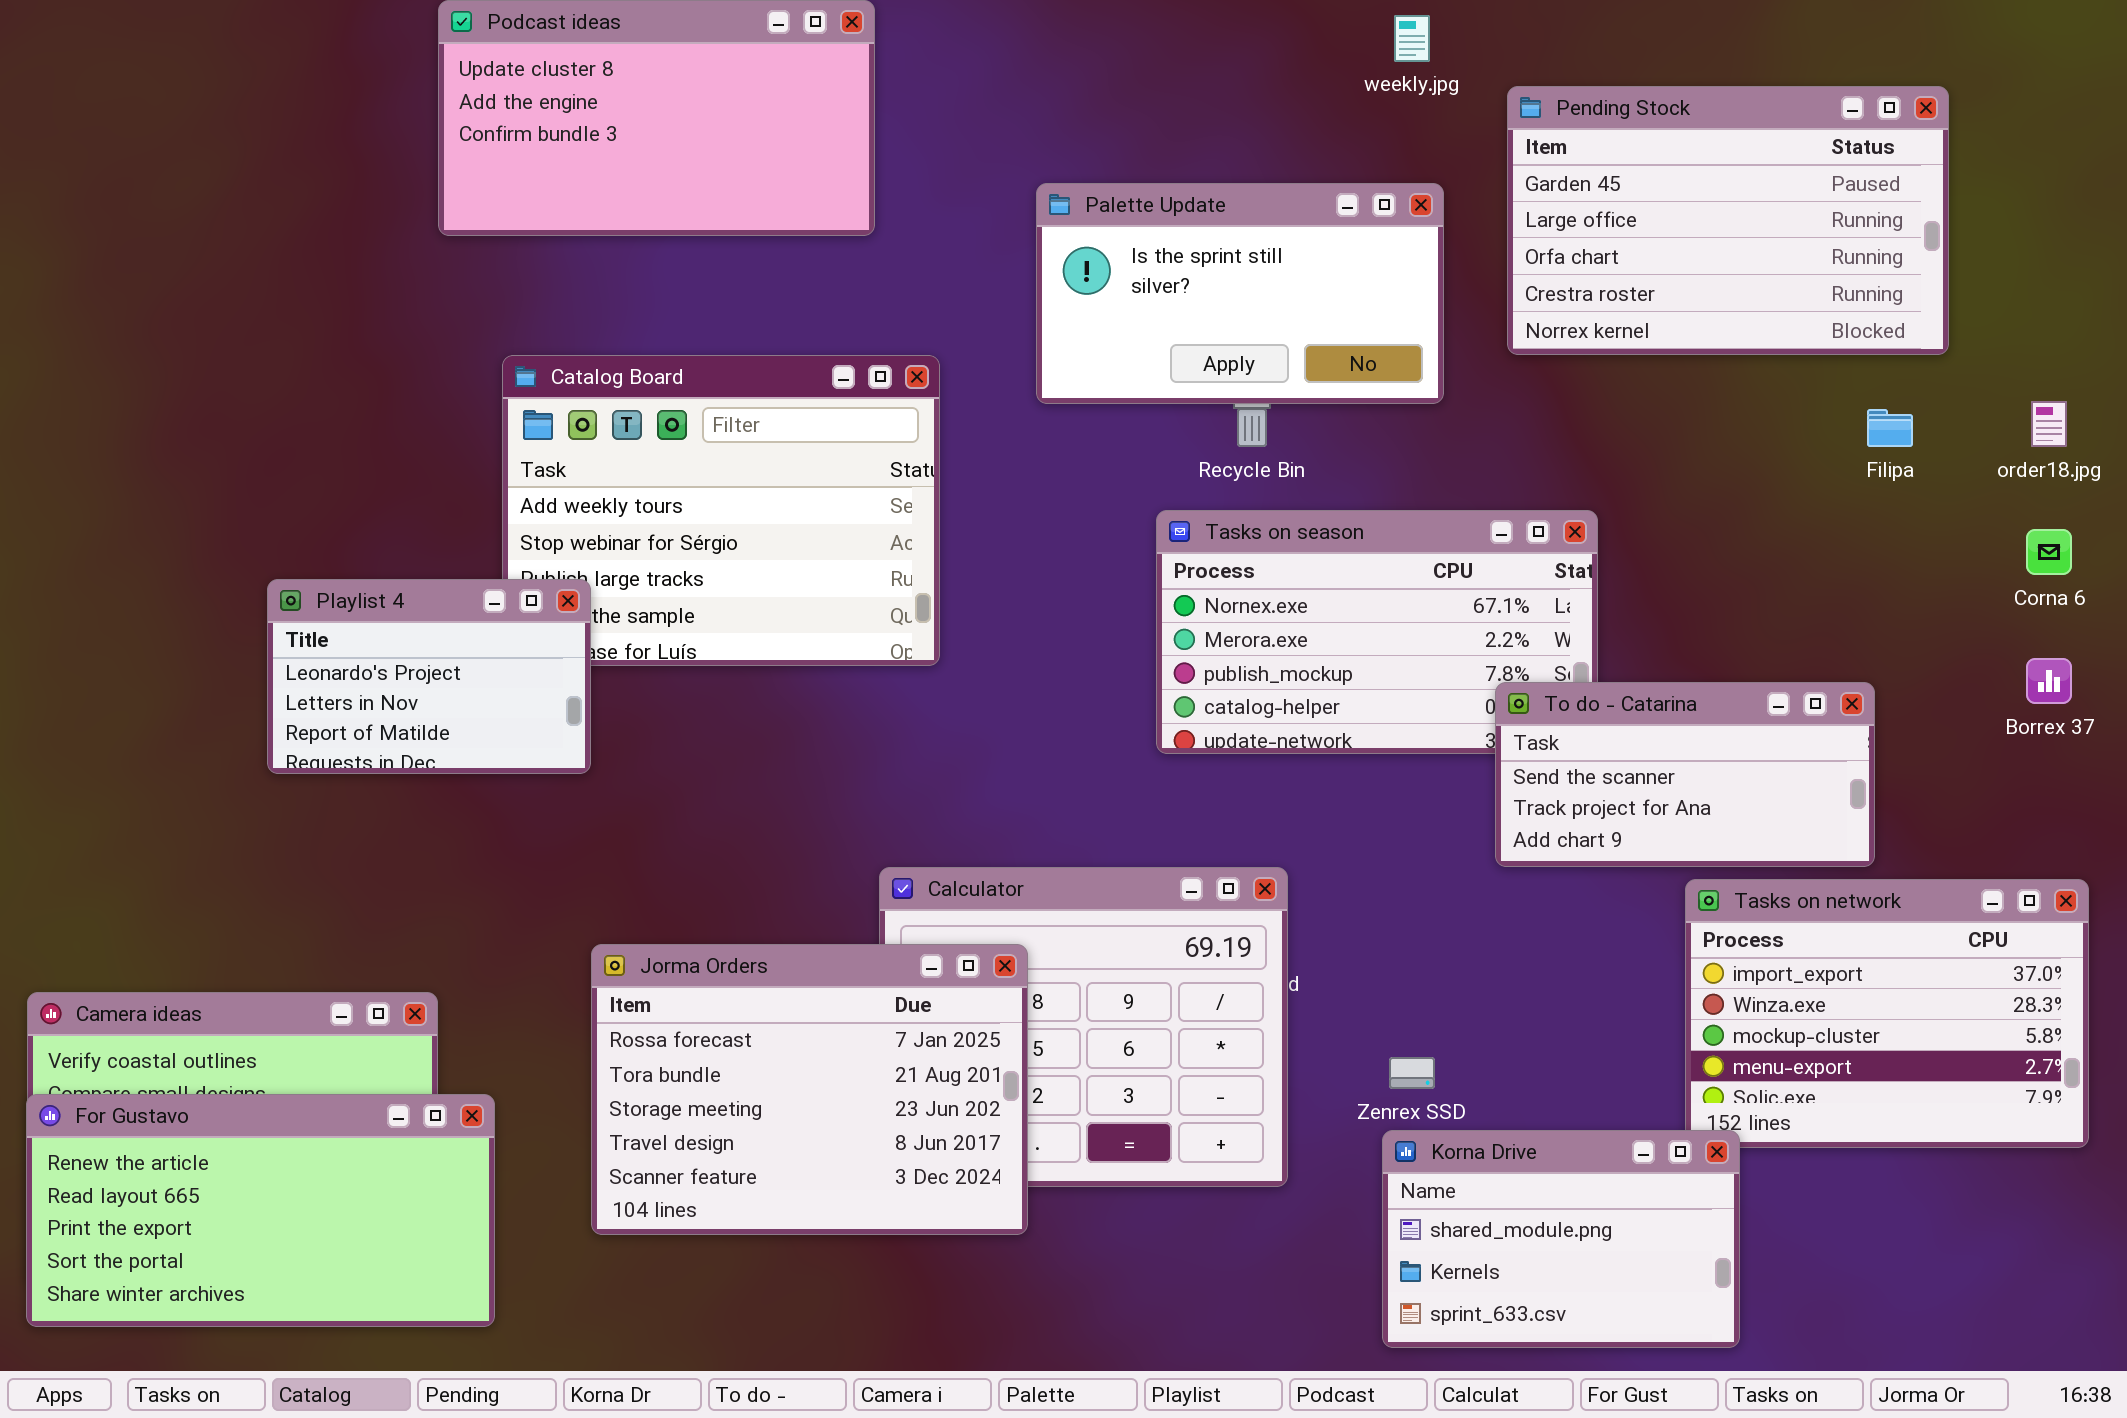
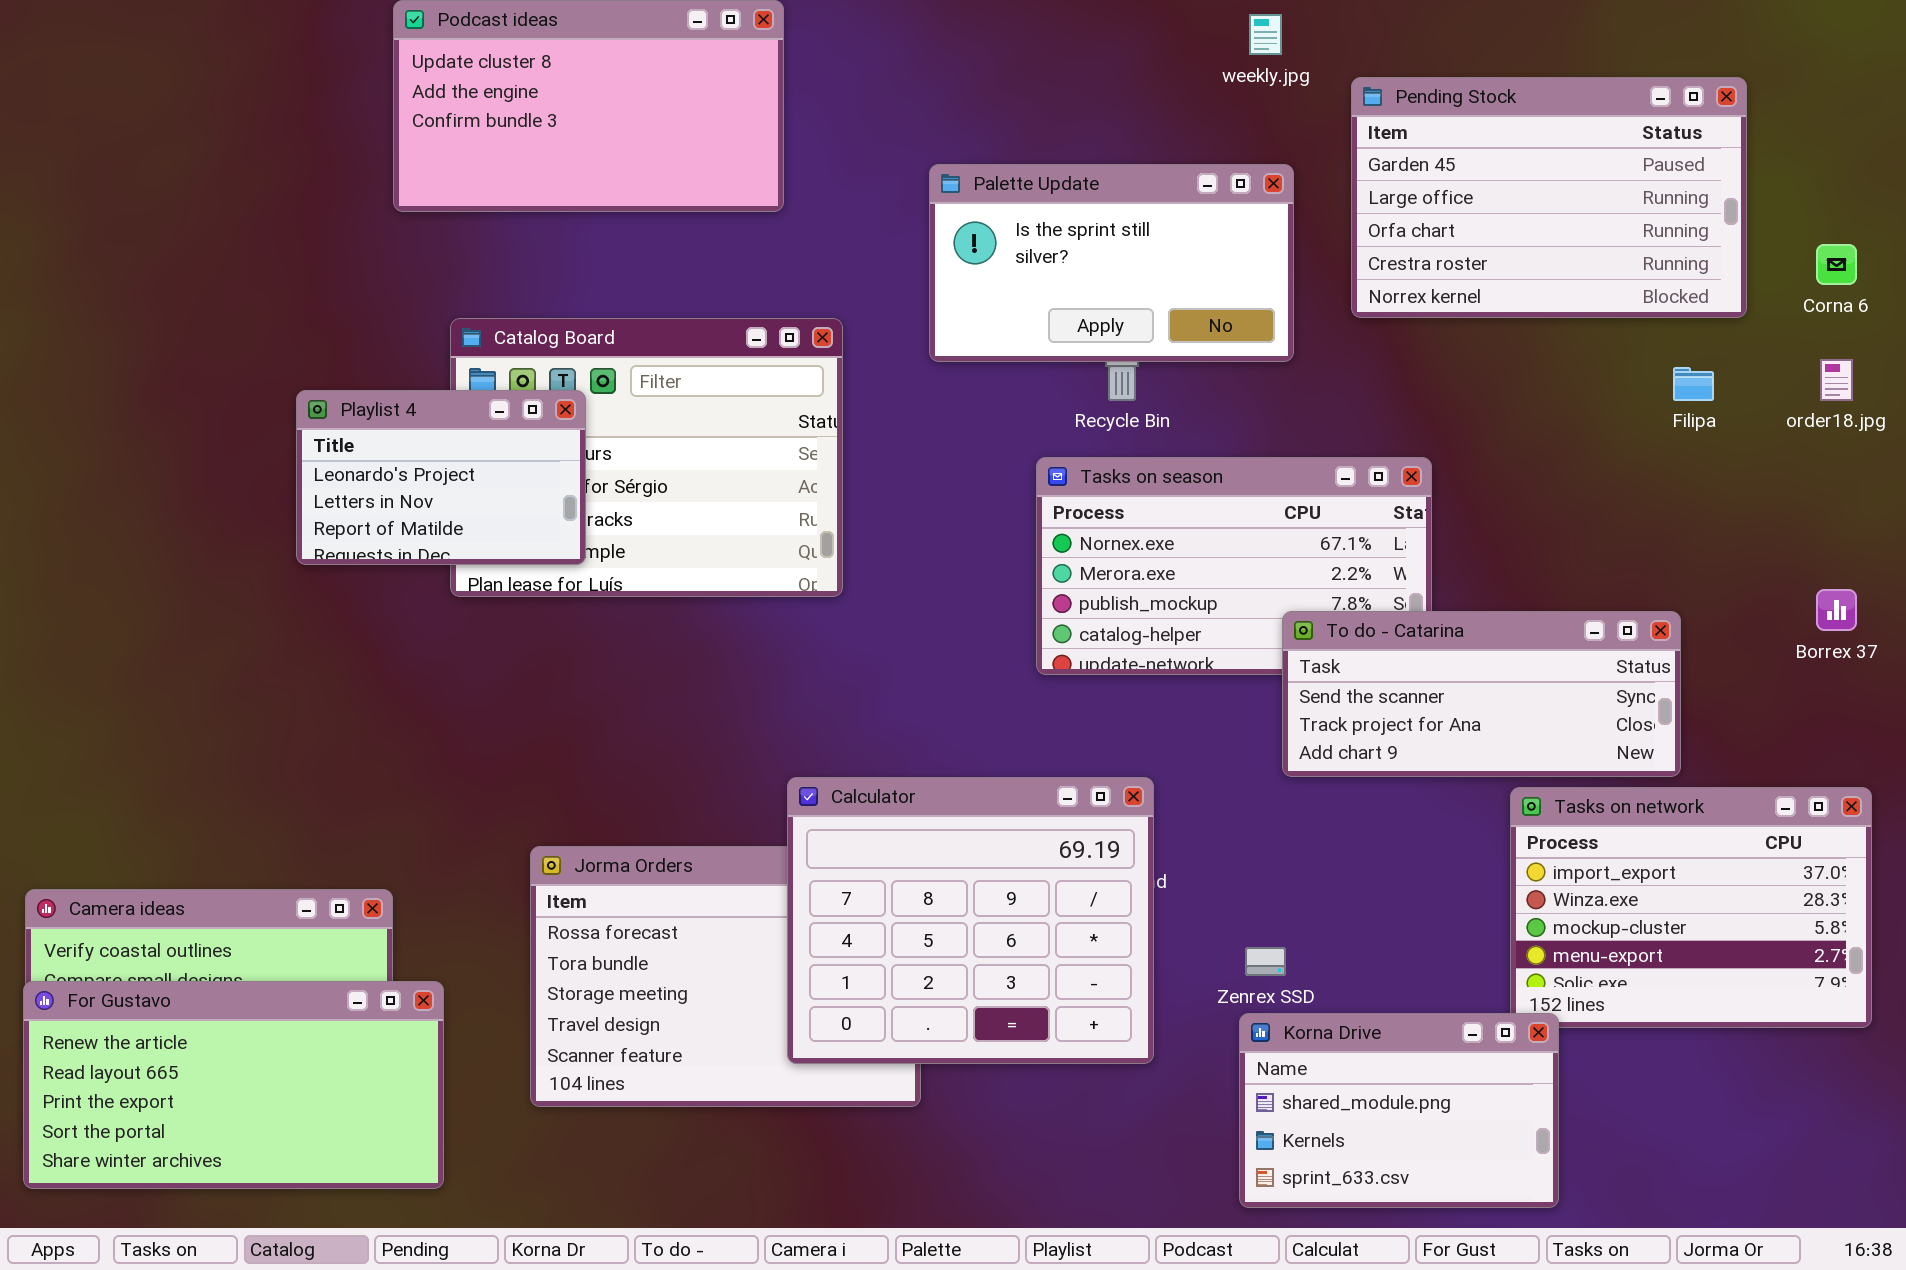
Corna 6: [2026,529,2072,575] -> [1816,244,1857,285], moved
Playlist 4: [267,579,591,774] -> [296,390,586,565], moved
To do - Catarina: [1495,682,1875,867] -> [1282,611,1681,777], resized
Calculator: [879,867,1288,1187] -> [787,777,1154,1064], raised

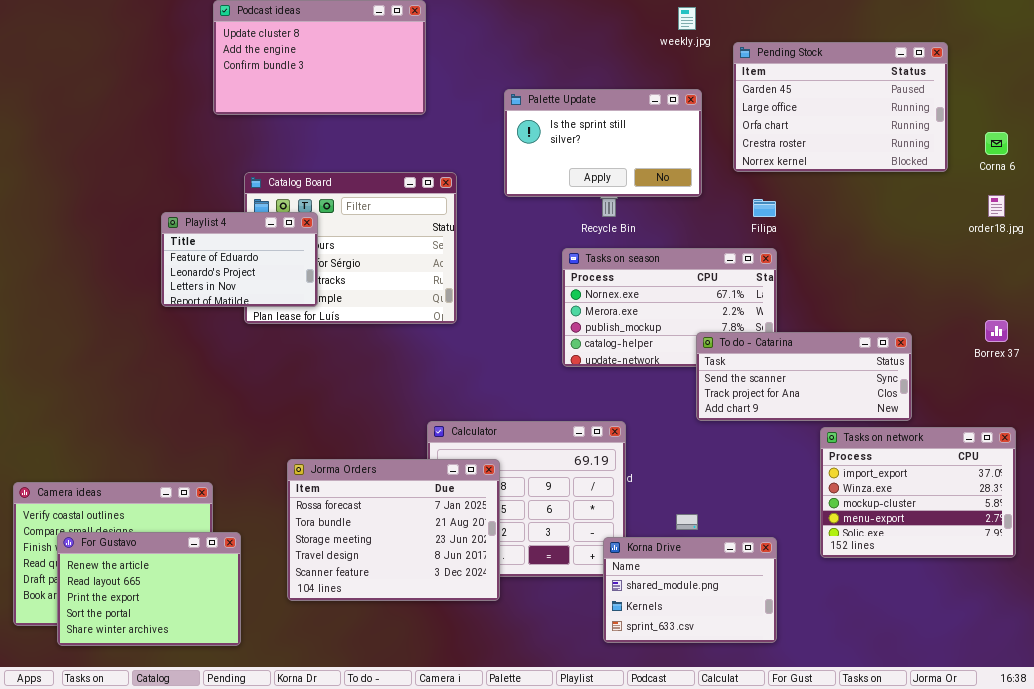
Filipa: [1673,367,1714,401] -> [753,199,776,217], moved
Playlist 4: [296,390,586,565] -> [161,212,318,307], scrolled up 1 row
Jorma Orders: [530,846,921,1107] -> [287,459,500,601], raised
For Gustavo: [23,981,444,1189] -> [57,532,241,646], resized
Korna Drive: [1239,1013,1559,1208] -> [603,537,777,643], moved

